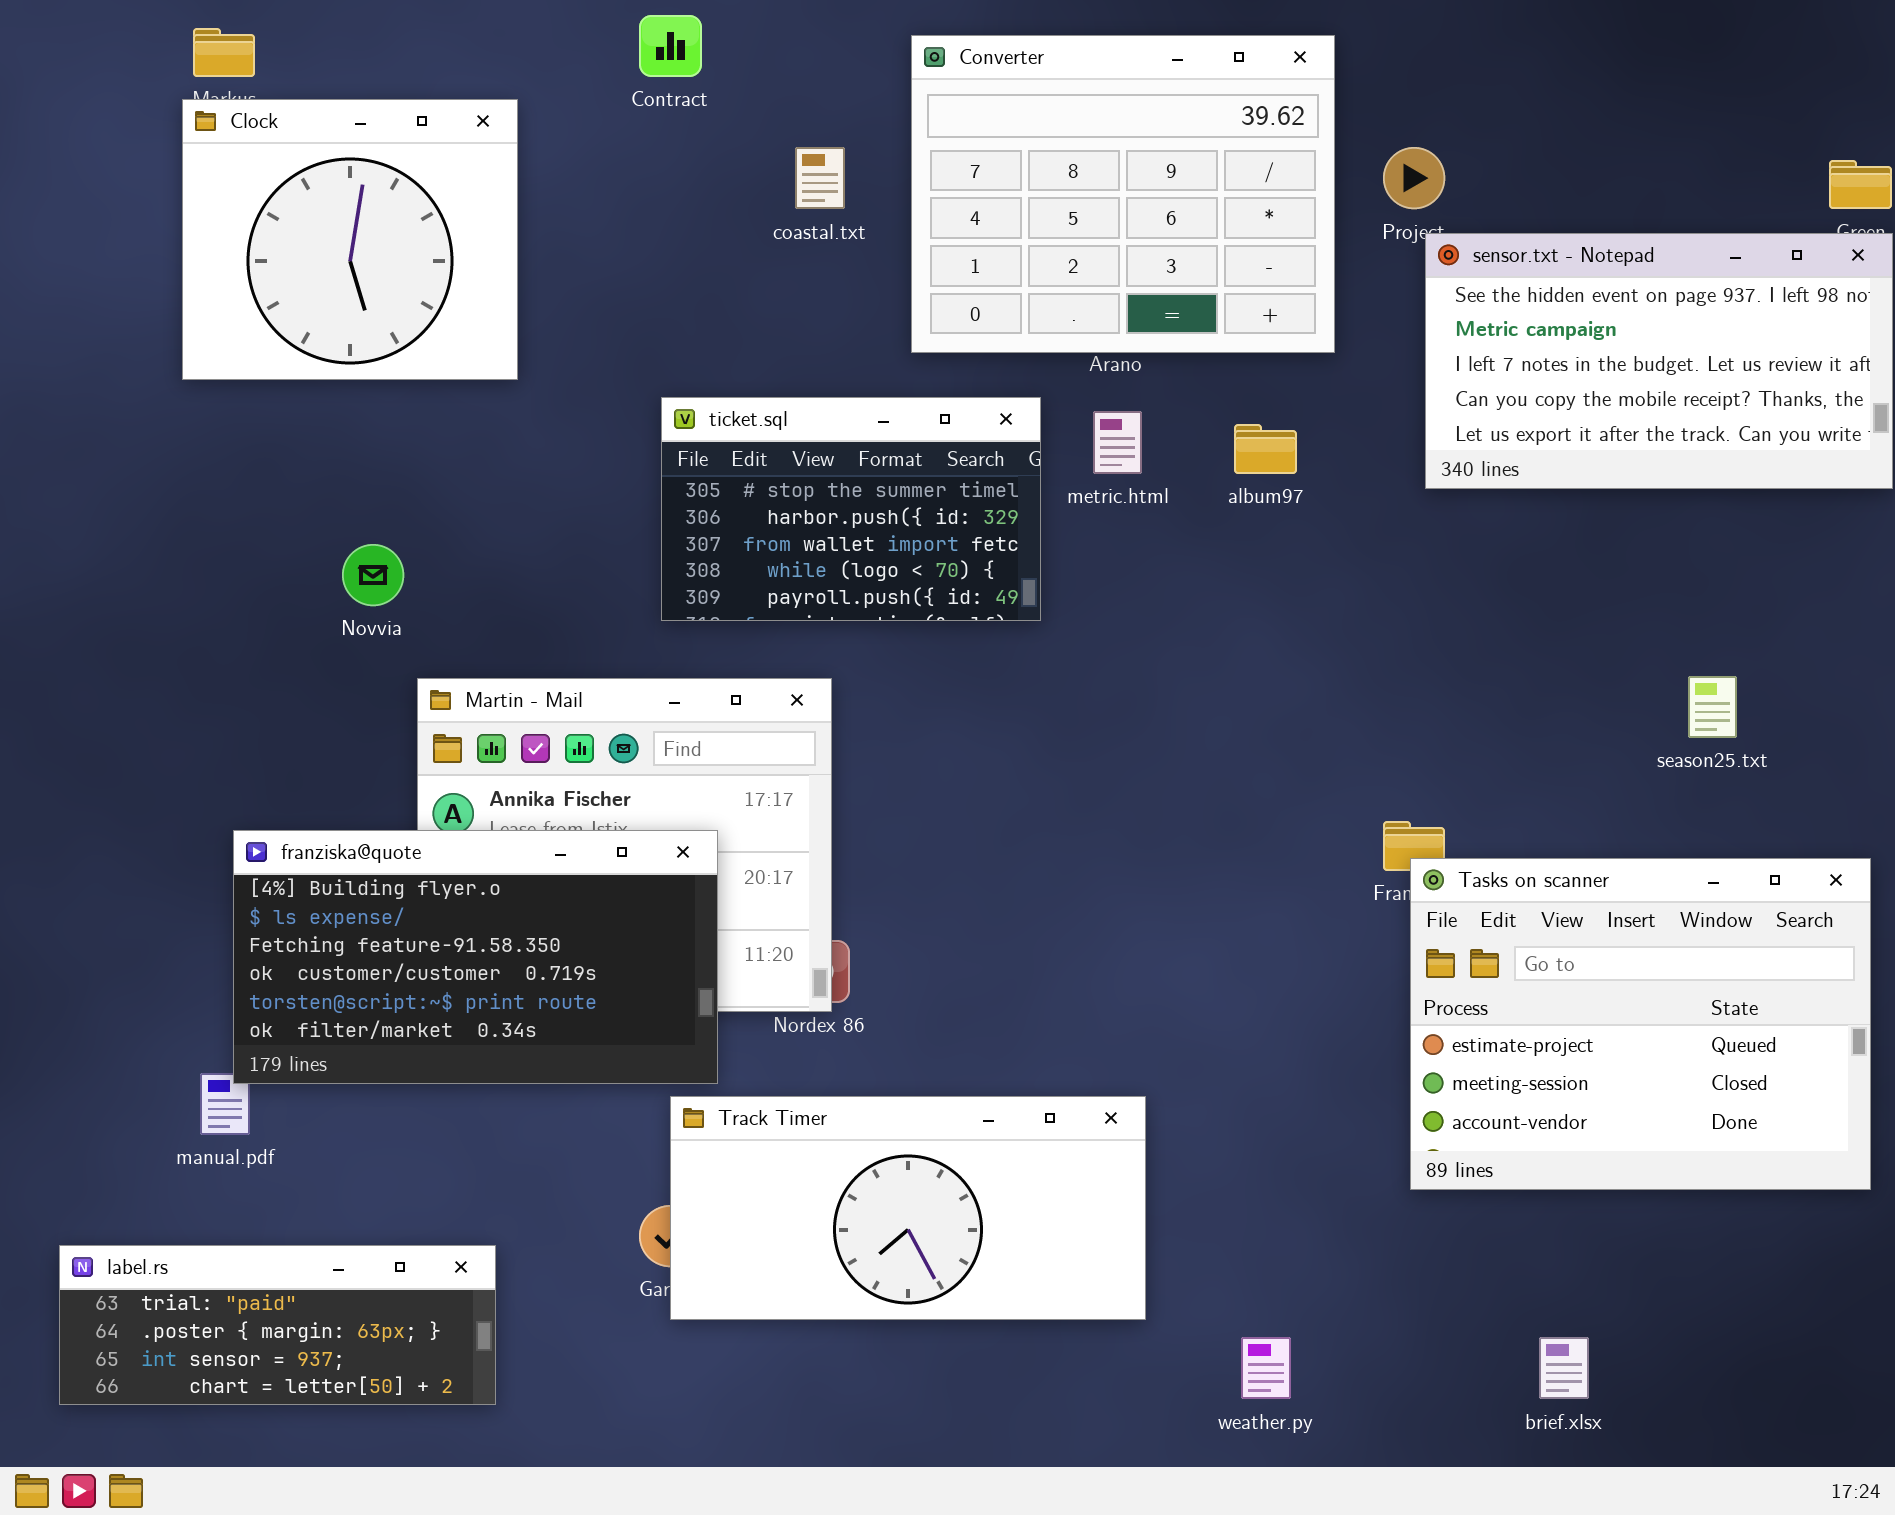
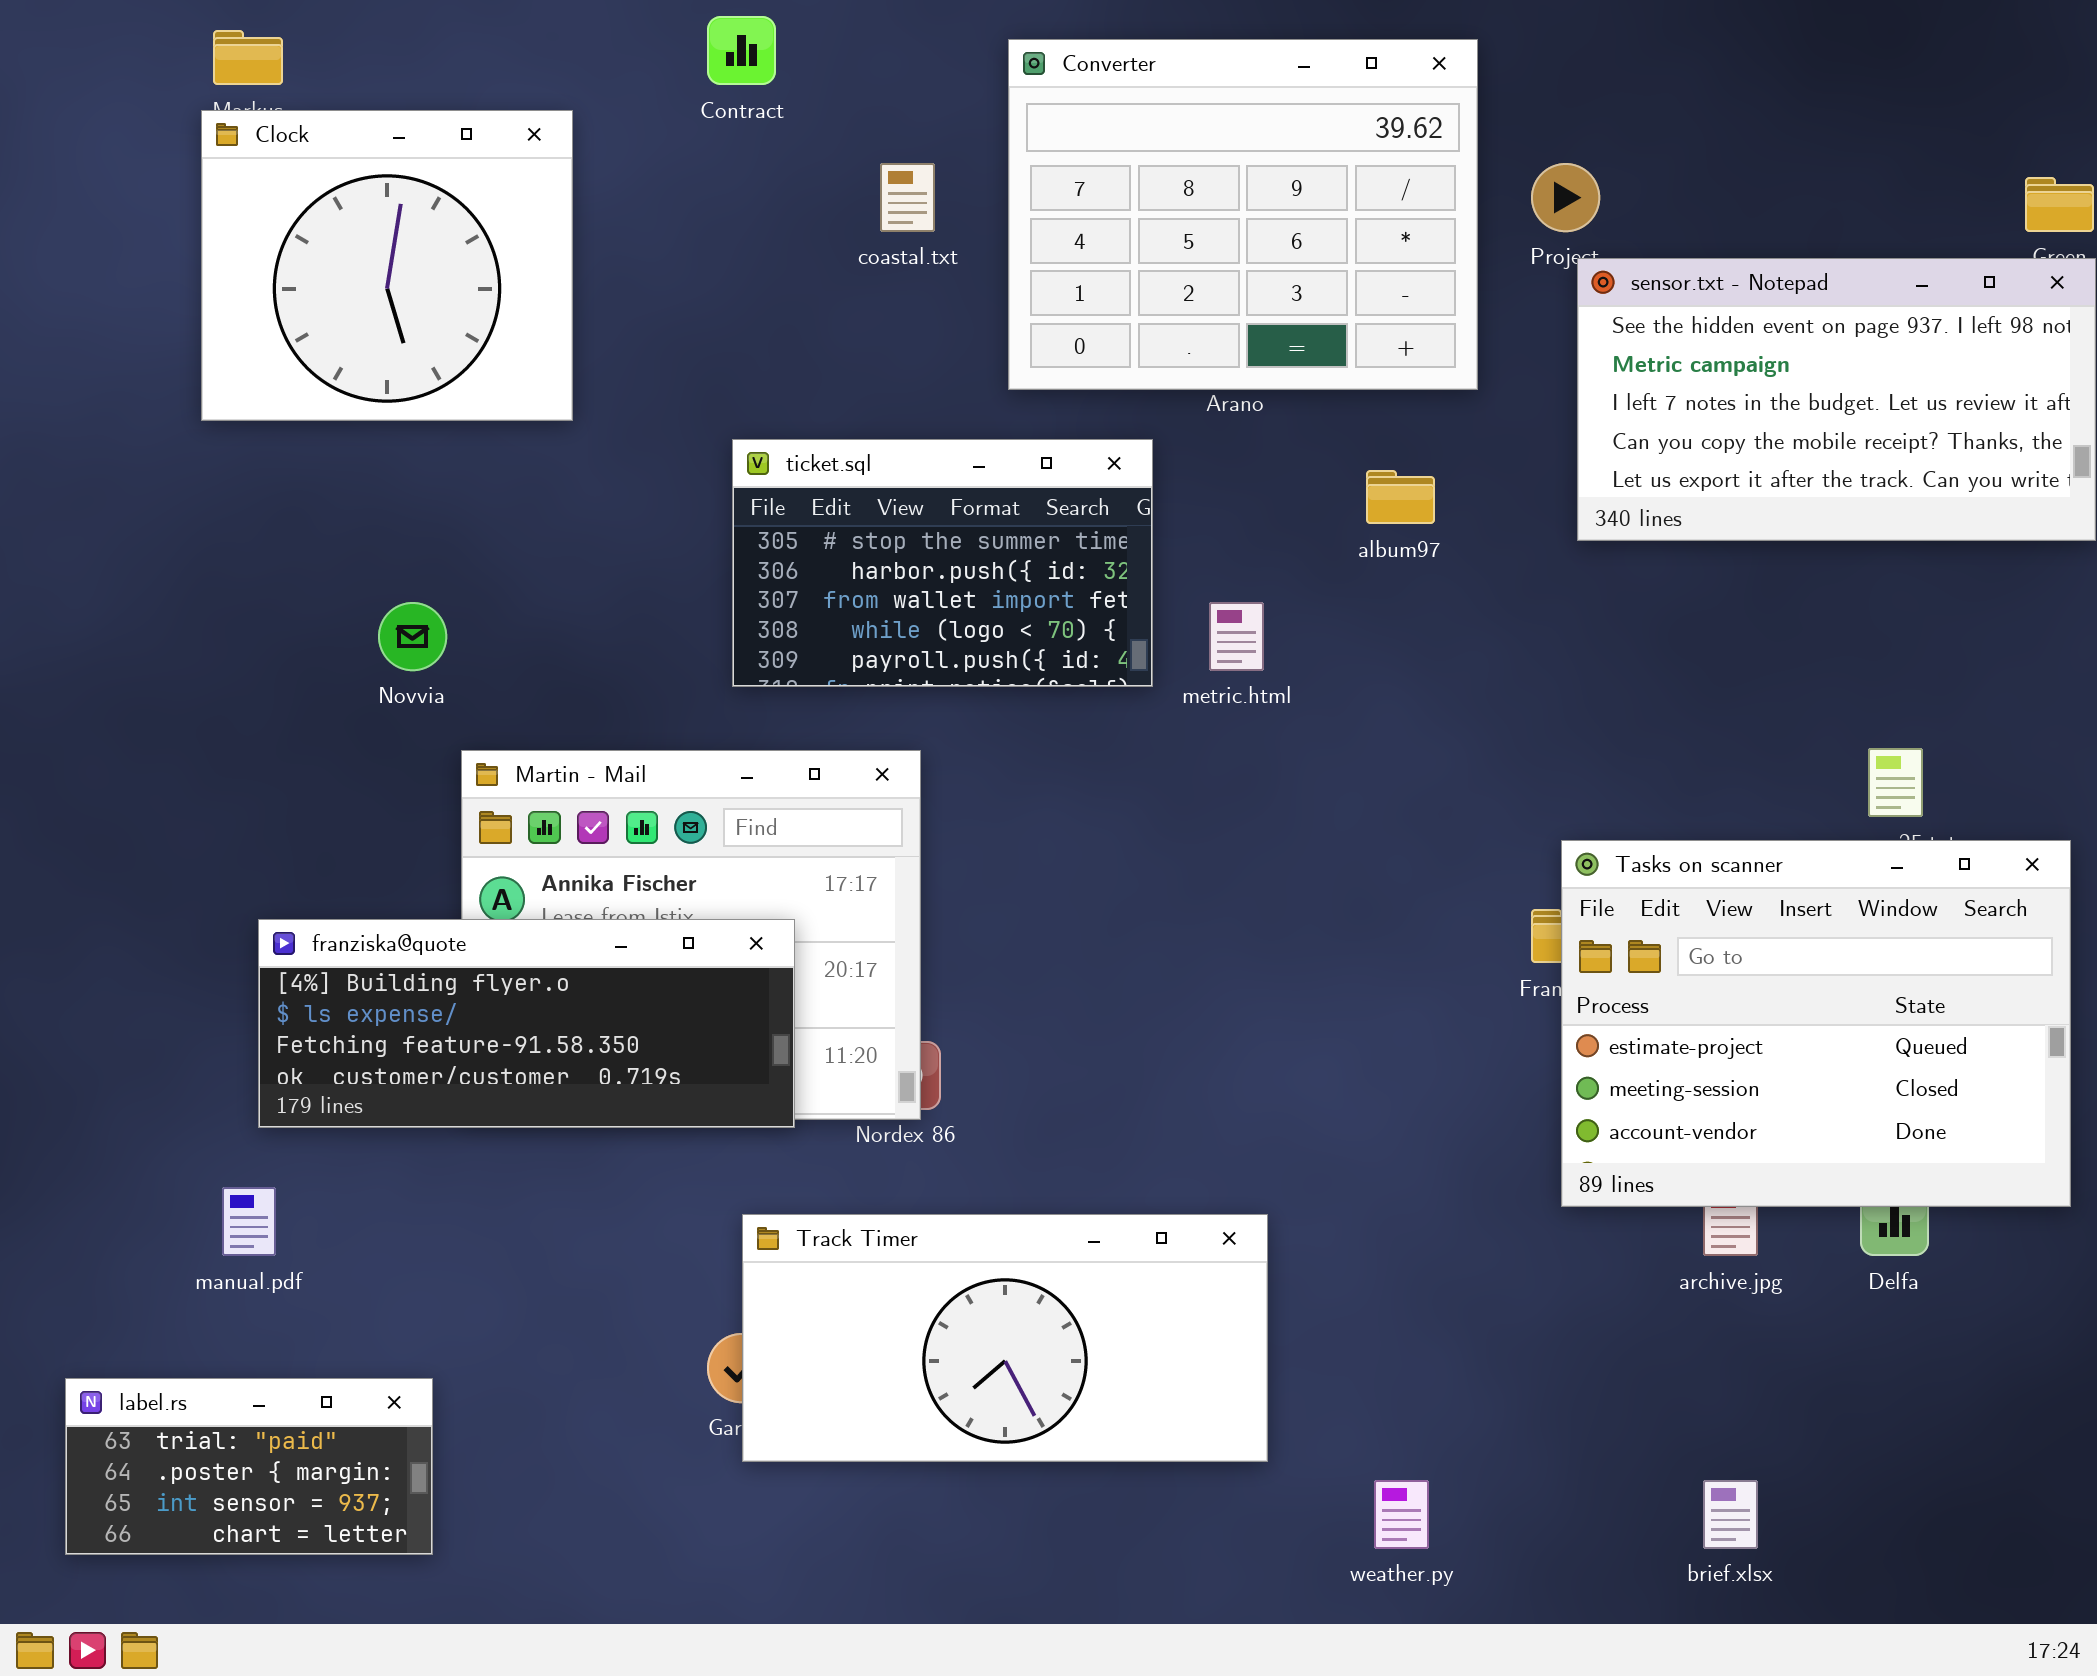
metric.html: [1093,411,1142,474] -> [1209,602,1264,671], moved
franziska@quote: [233,830,718,1084] -> [258,919,795,1128], resized
Tasks on scanner: [1410,858,1871,1190] -> [1561,840,2071,1207], moved
label.rs: [59,1245,496,1405] -> [65,1378,433,1555], resized

